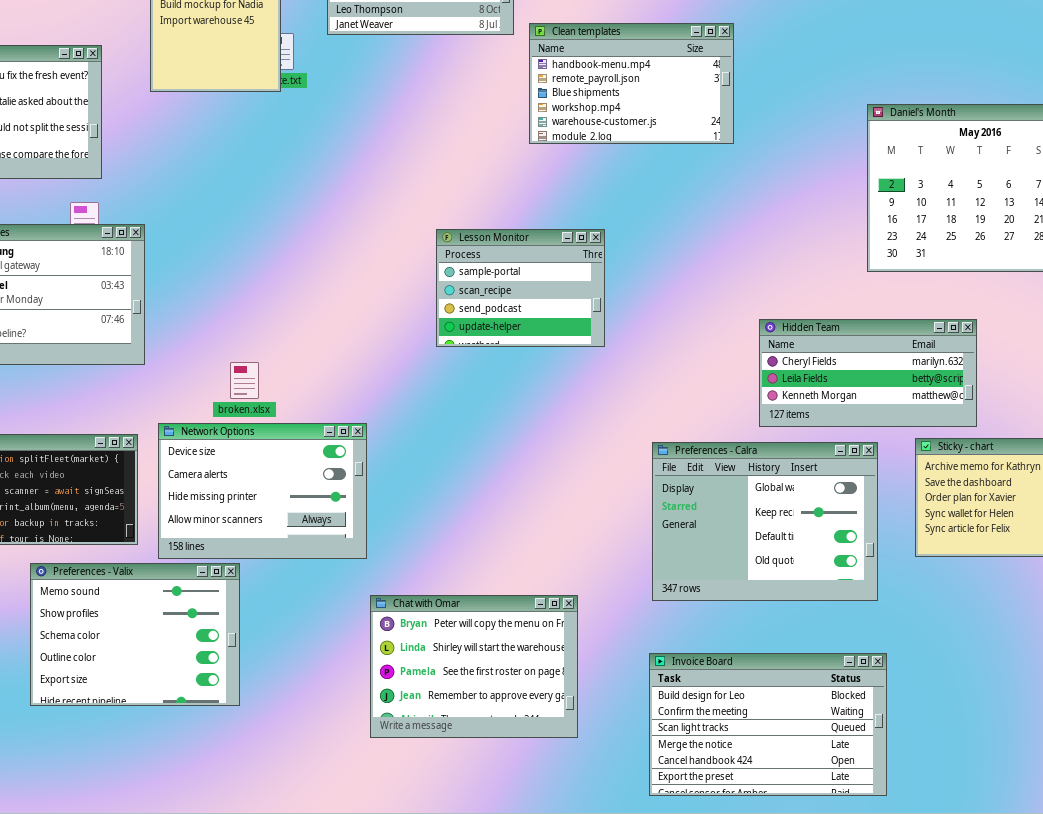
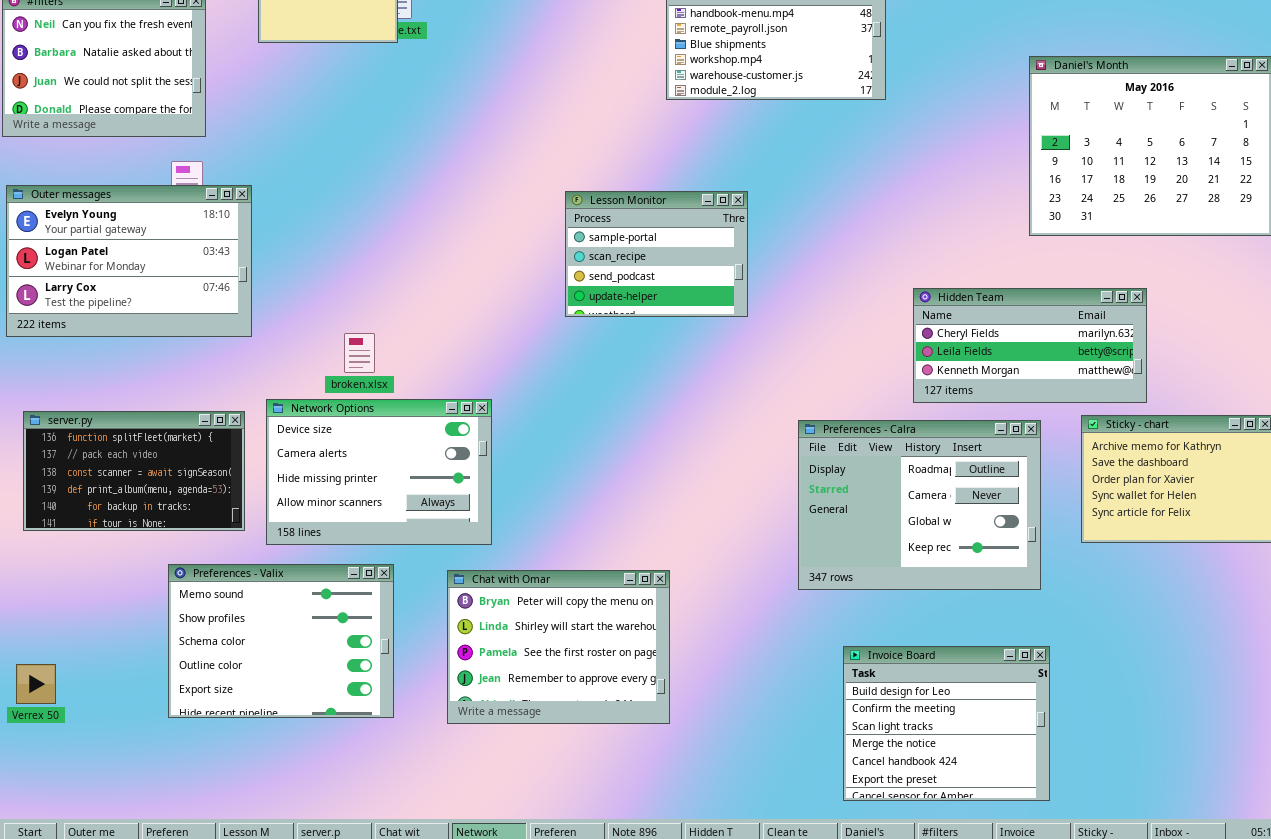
Preferences - Calra: [652,442,878,601] -> [798,420,1041,590], scrolled up 2 rows
Preferences - Valix: [30,563,240,706] -> [168,564,394,718], moved
Chat with Omar: [370,595,578,738] -> [447,570,670,724], moved
Invoice Board: [649,653,887,796] -> [843,646,1050,801], resized

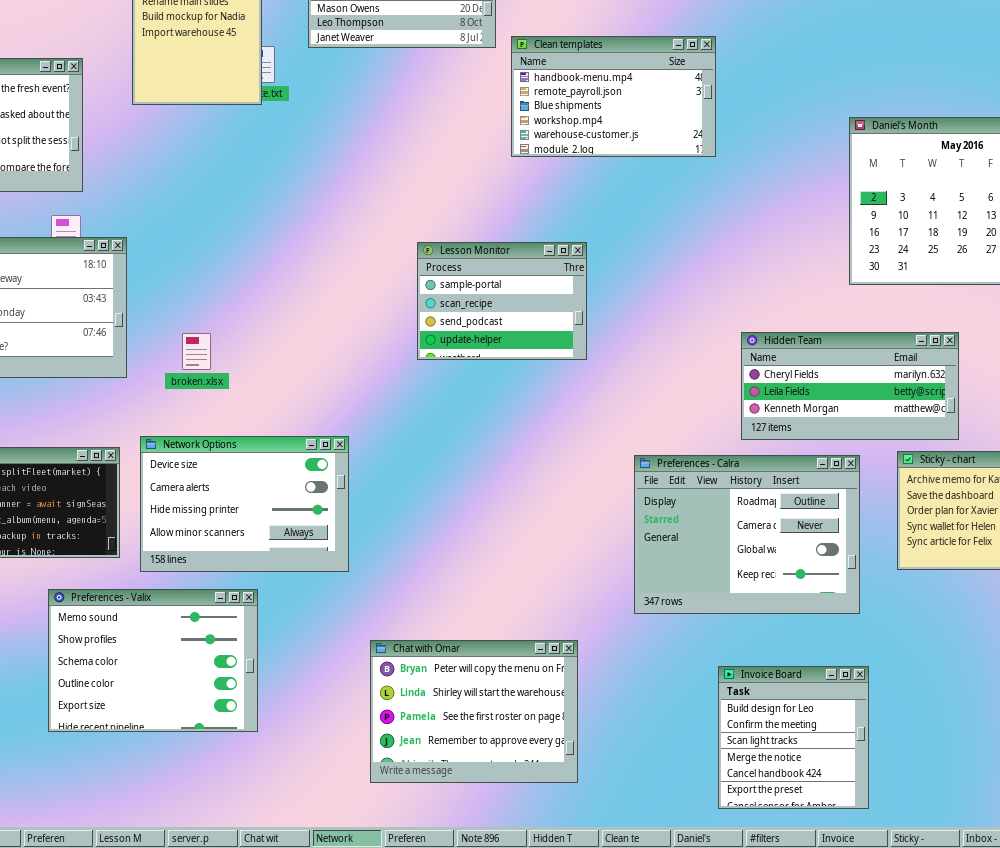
broken.xlsx: [344,333,375,373] -> [182,333,211,370], moved
Chat with Omar: [447,570,670,724] -> [370,640,578,783], moved
Invoice Board: [843,646,1050,801] -> [718,666,869,809], resized

